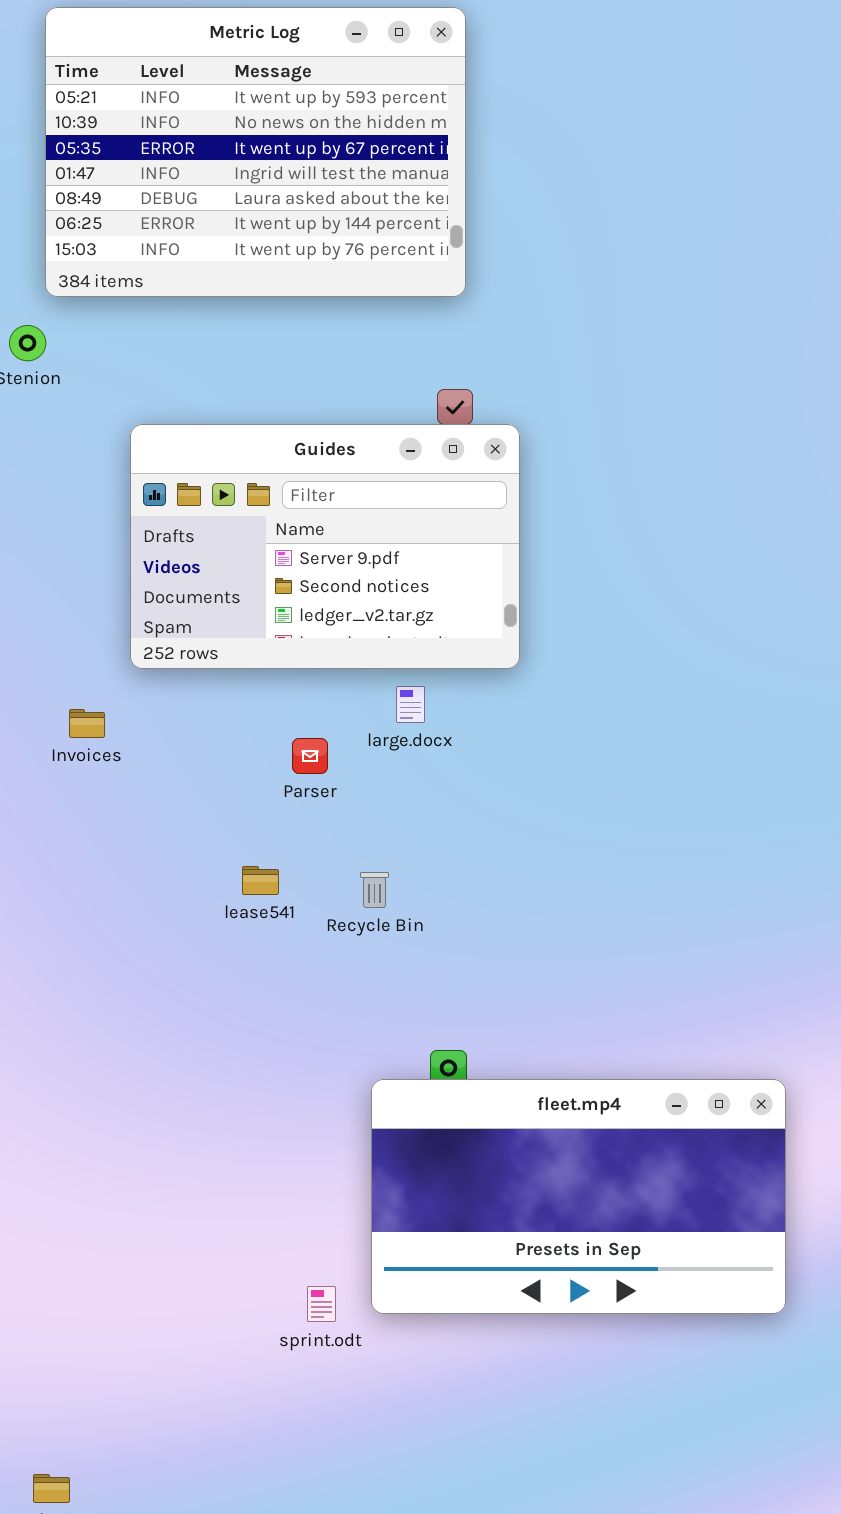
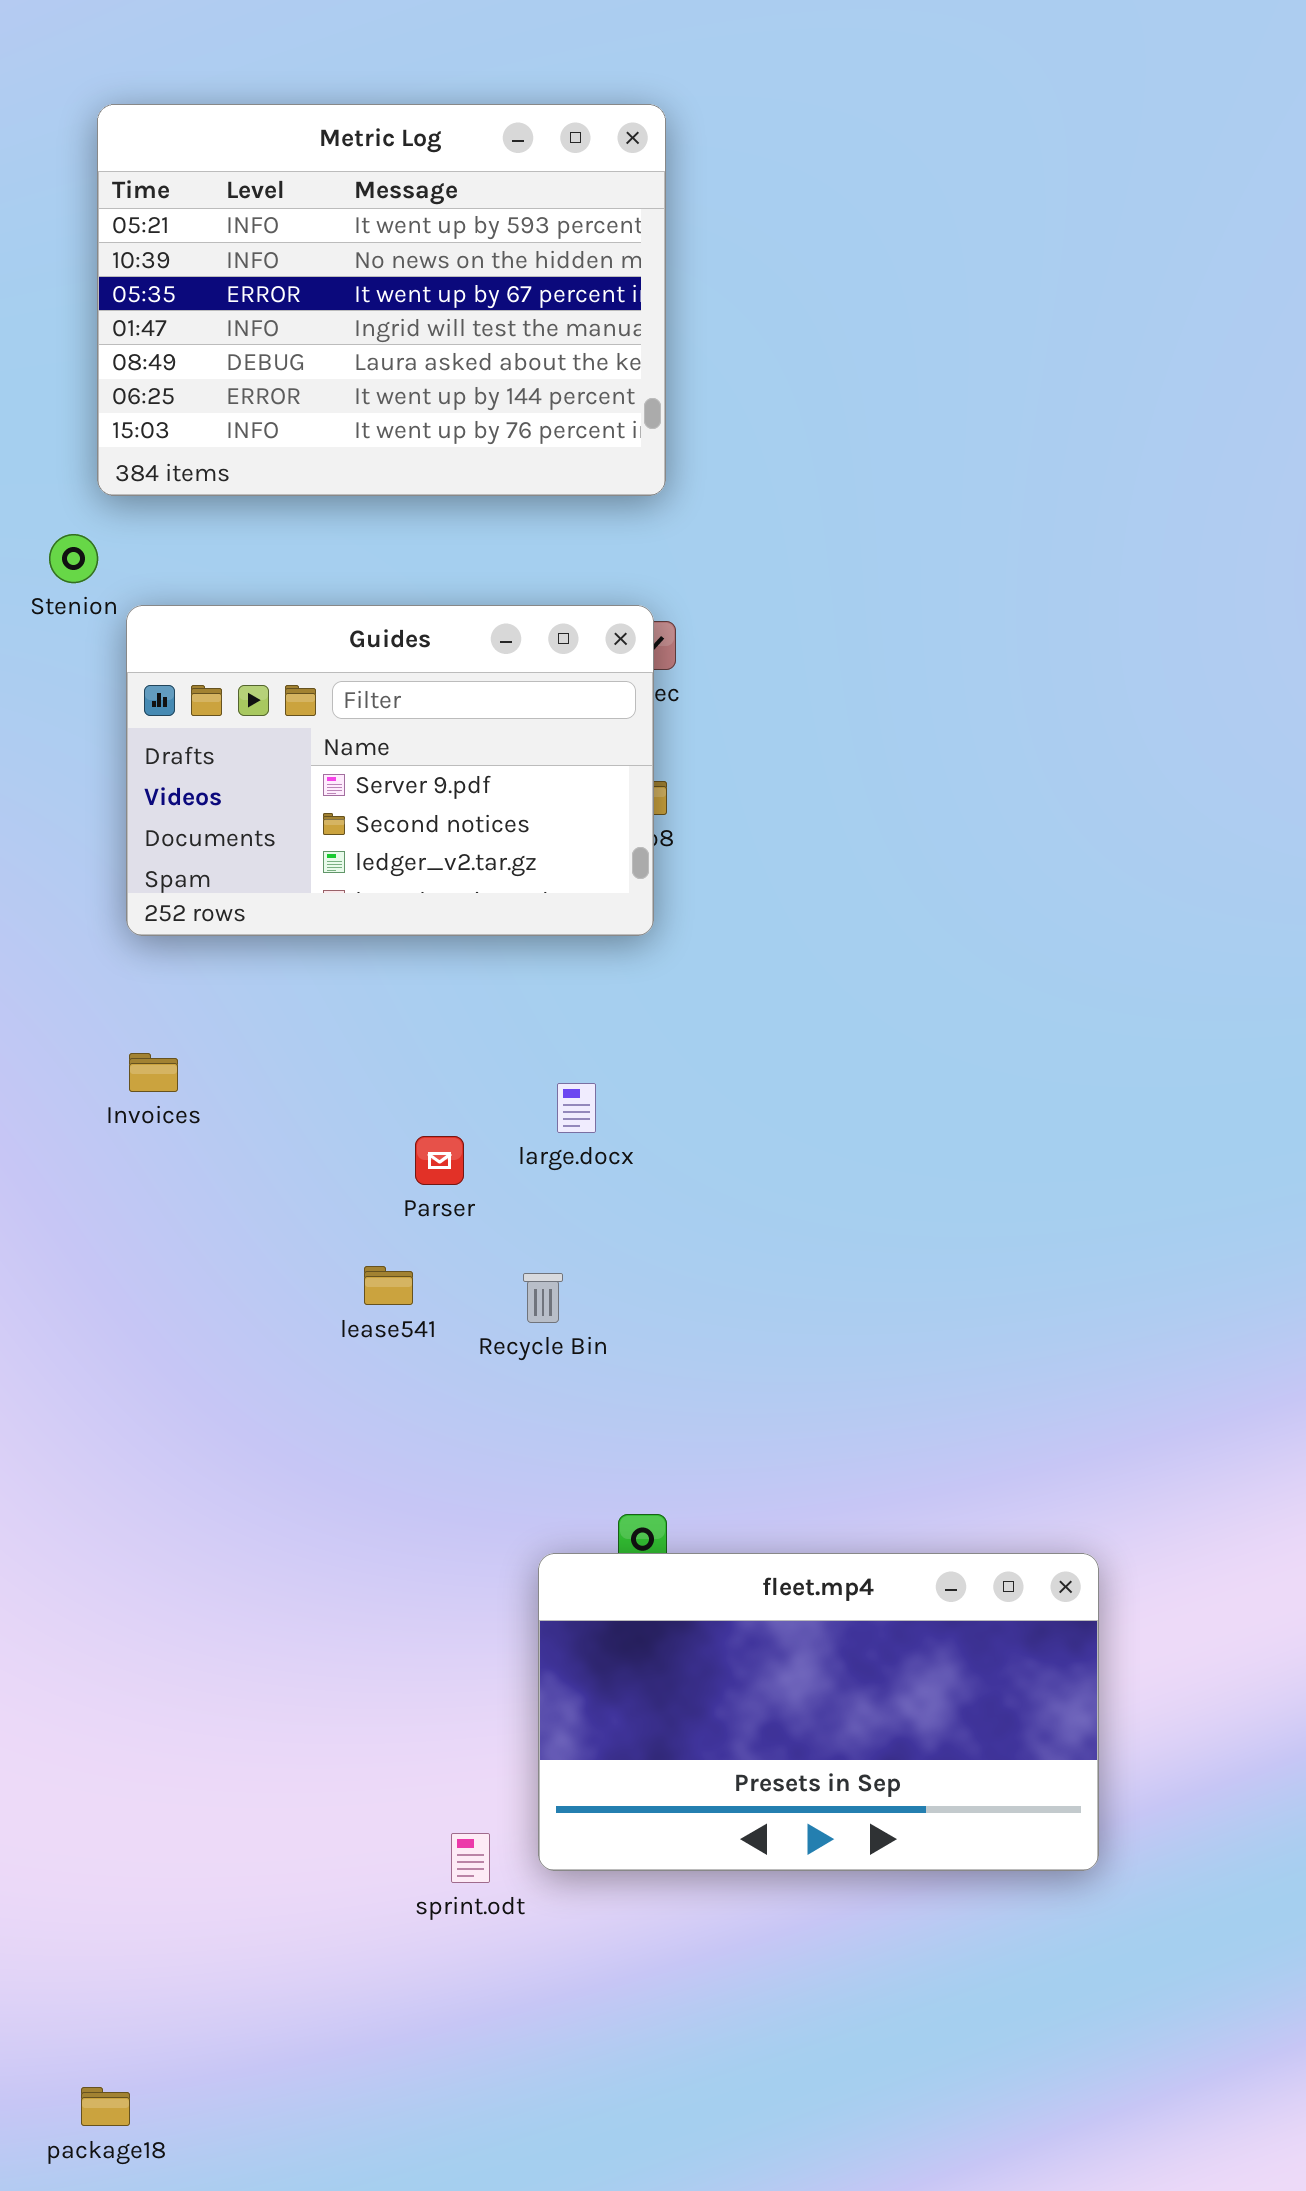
Guides: [130,424,520,669] -> [126,605,654,936], moved
large.docx: [396,686,425,723] -> [557,1083,596,1133], moved
Parser: [292,738,328,774] -> [415,1136,464,1185], moved

